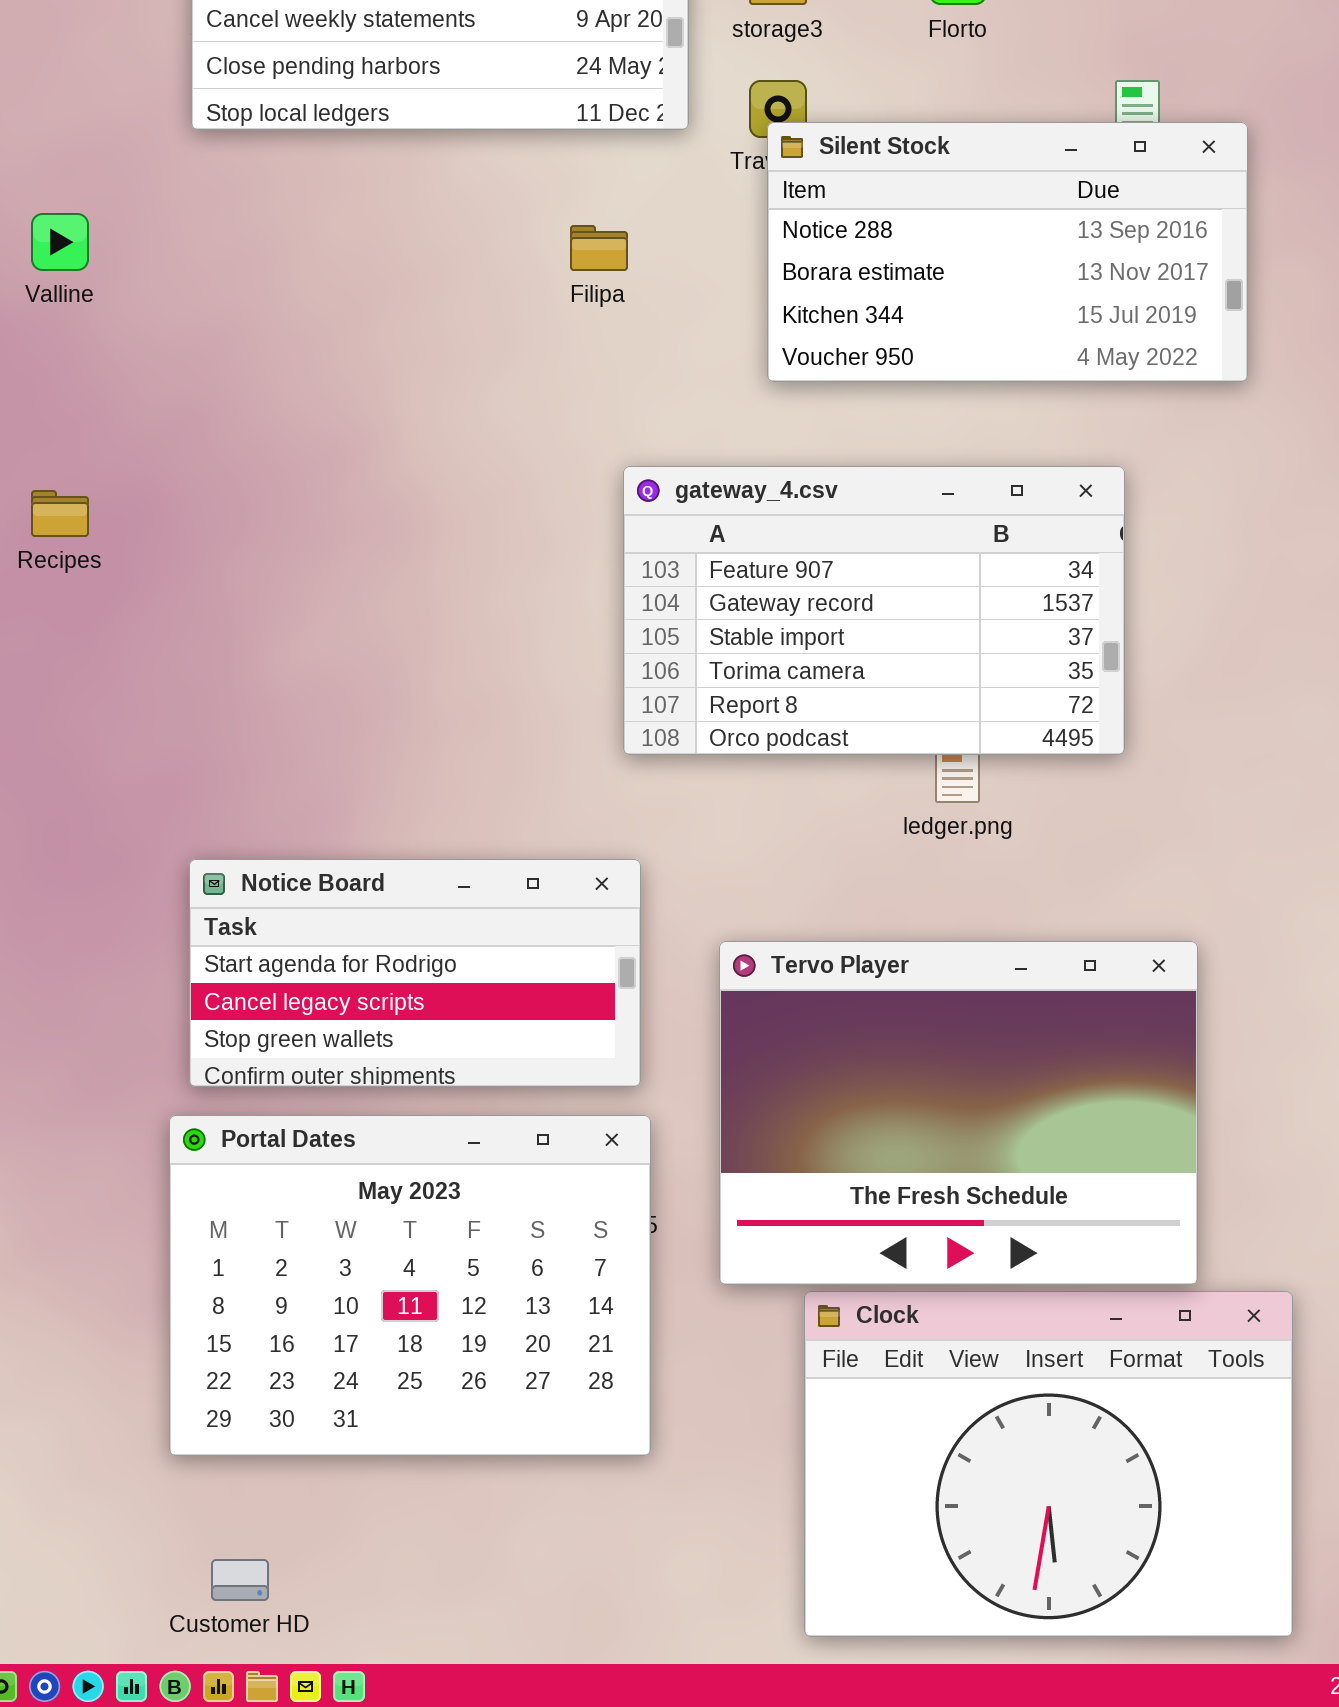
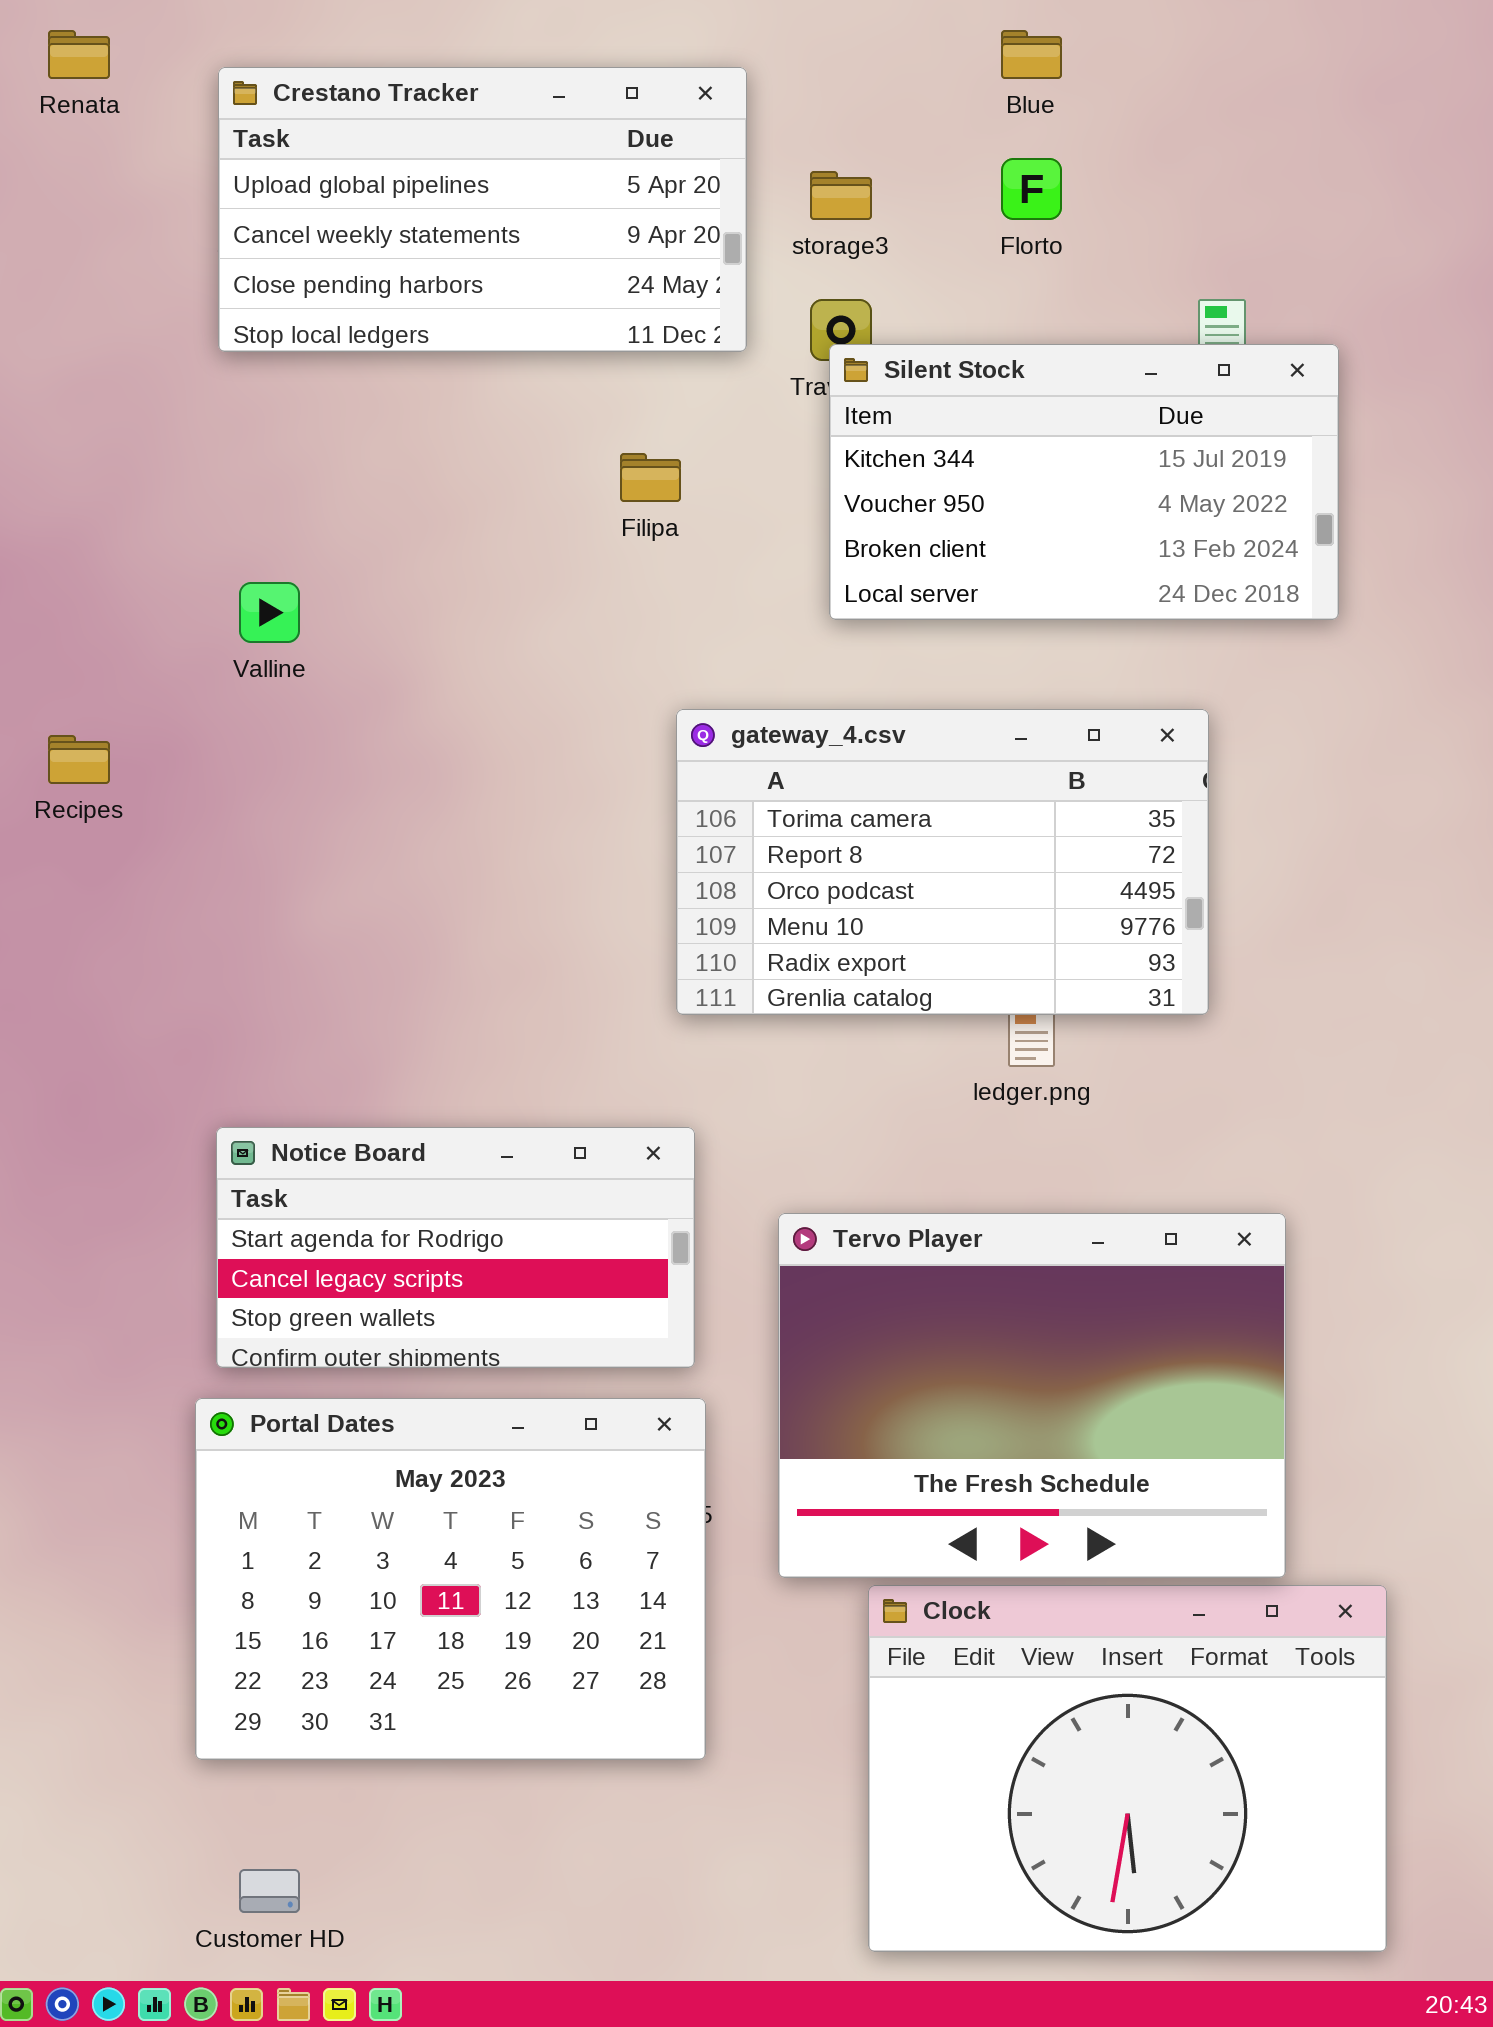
Silent Stock: [767,122,1248,382] -> [829,344,1339,620], scrolled down 2 rows
Valline: [31,213,89,271] -> [239,582,300,643], moved
gateway_4.csv: [623,466,1125,755] -> [676,709,1209,1015], scrolled down 3 rows

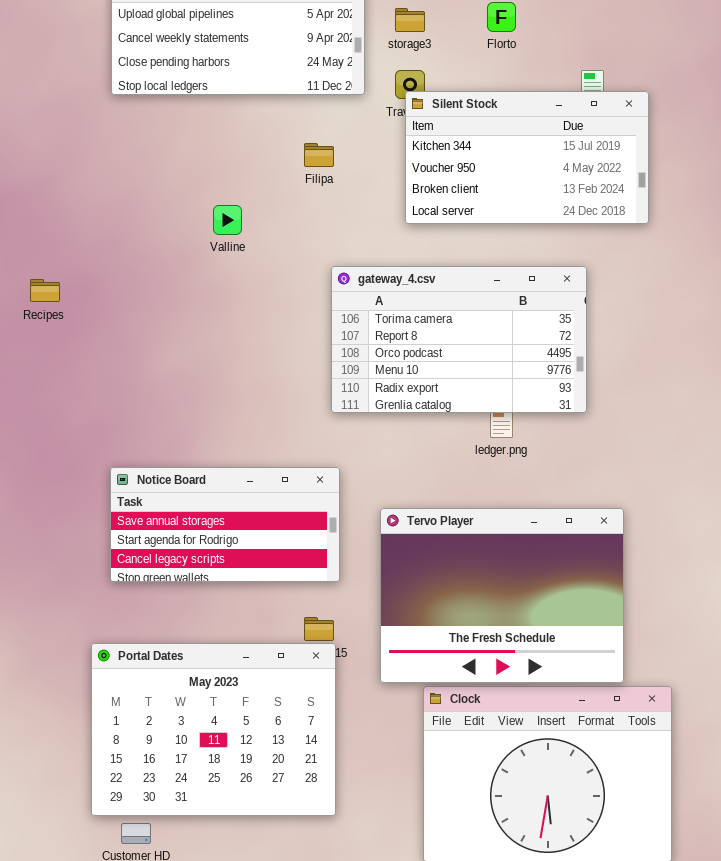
Valline: [239,582,300,643] -> [213,205,242,235], moved
Notice Board: [216,1127,695,1368] -> [110,467,340,582], scrolled up 1 row
Portal Dates: [195,1398,706,1760] -> [91,643,336,816], moved

